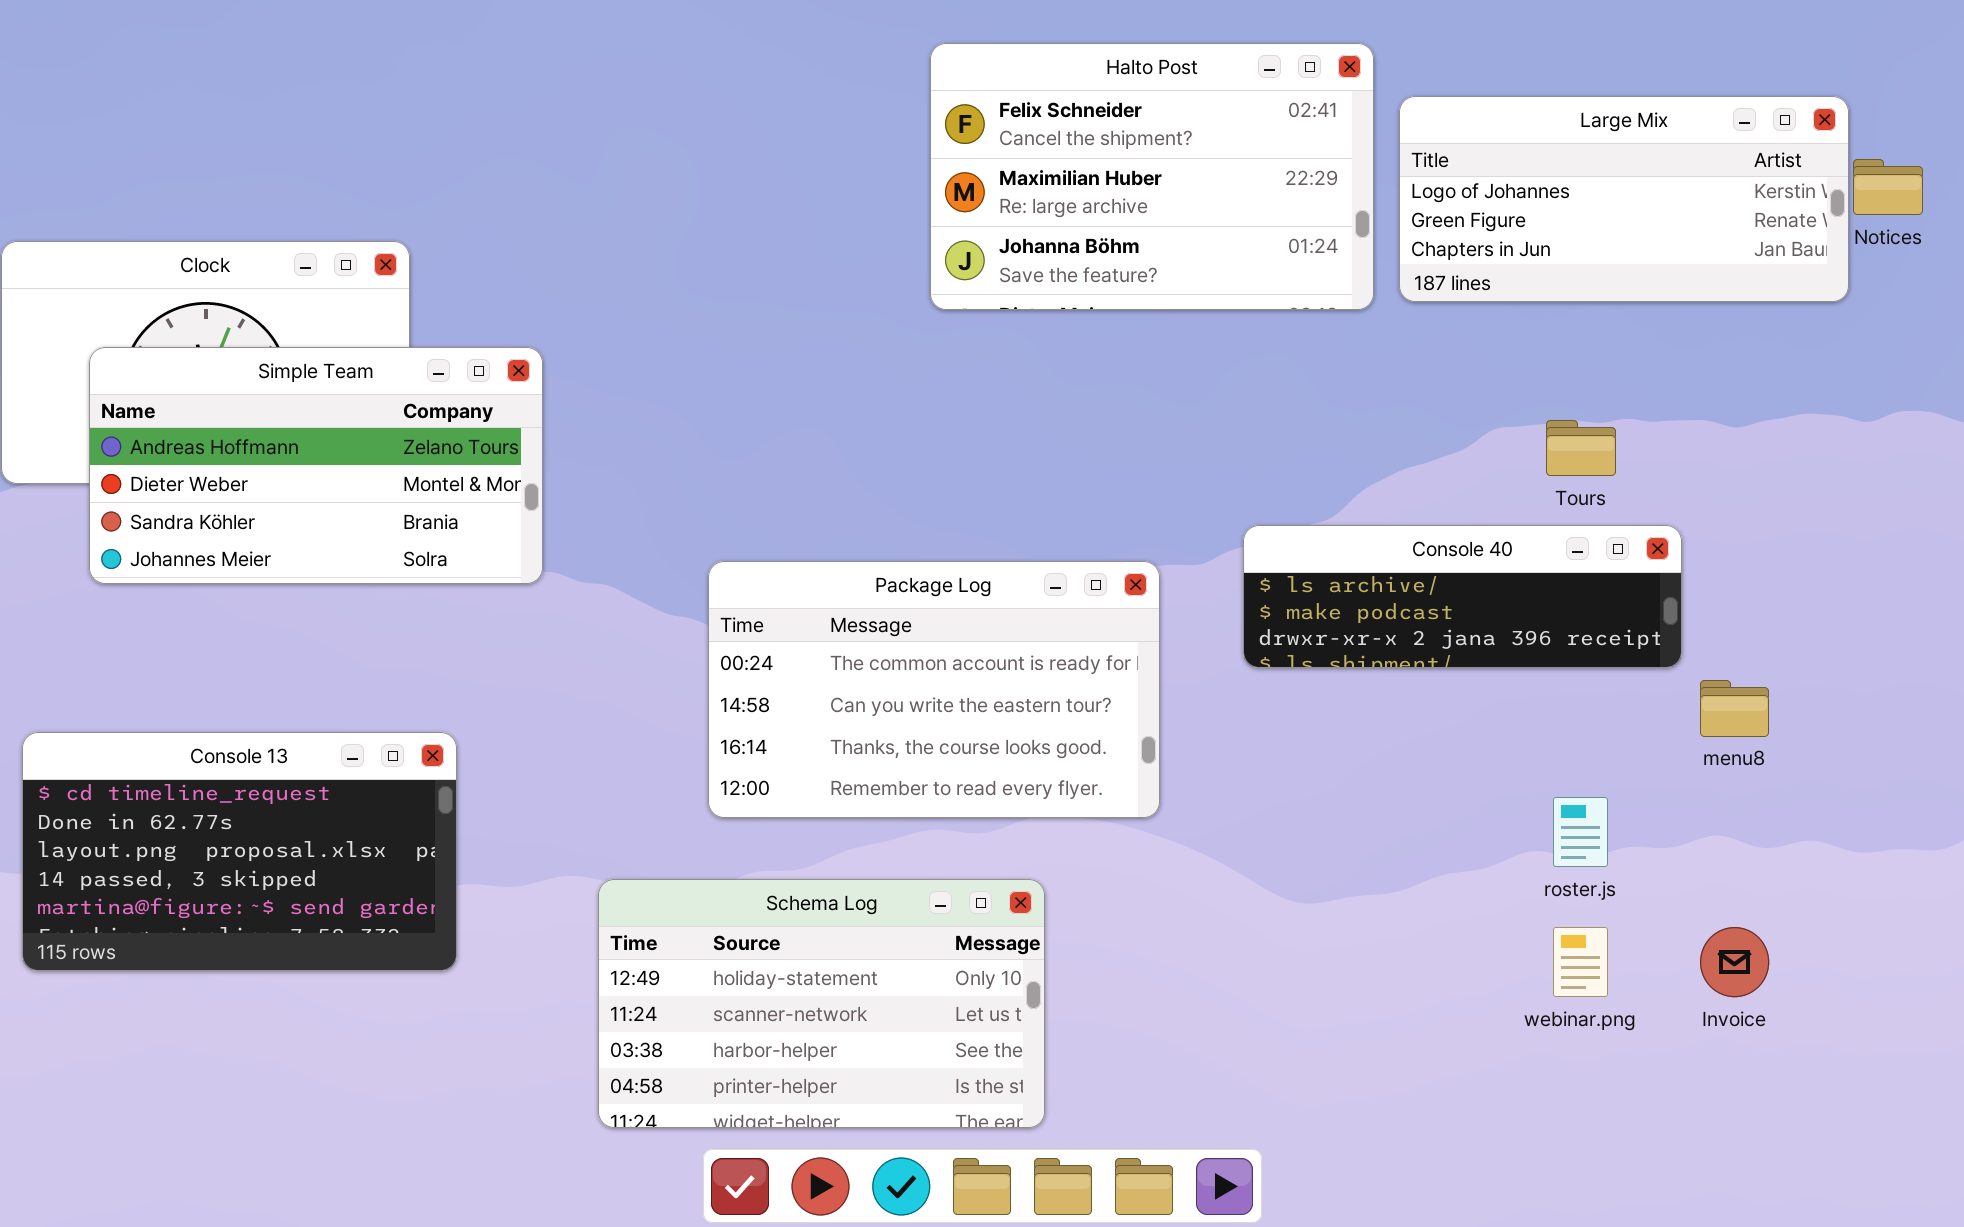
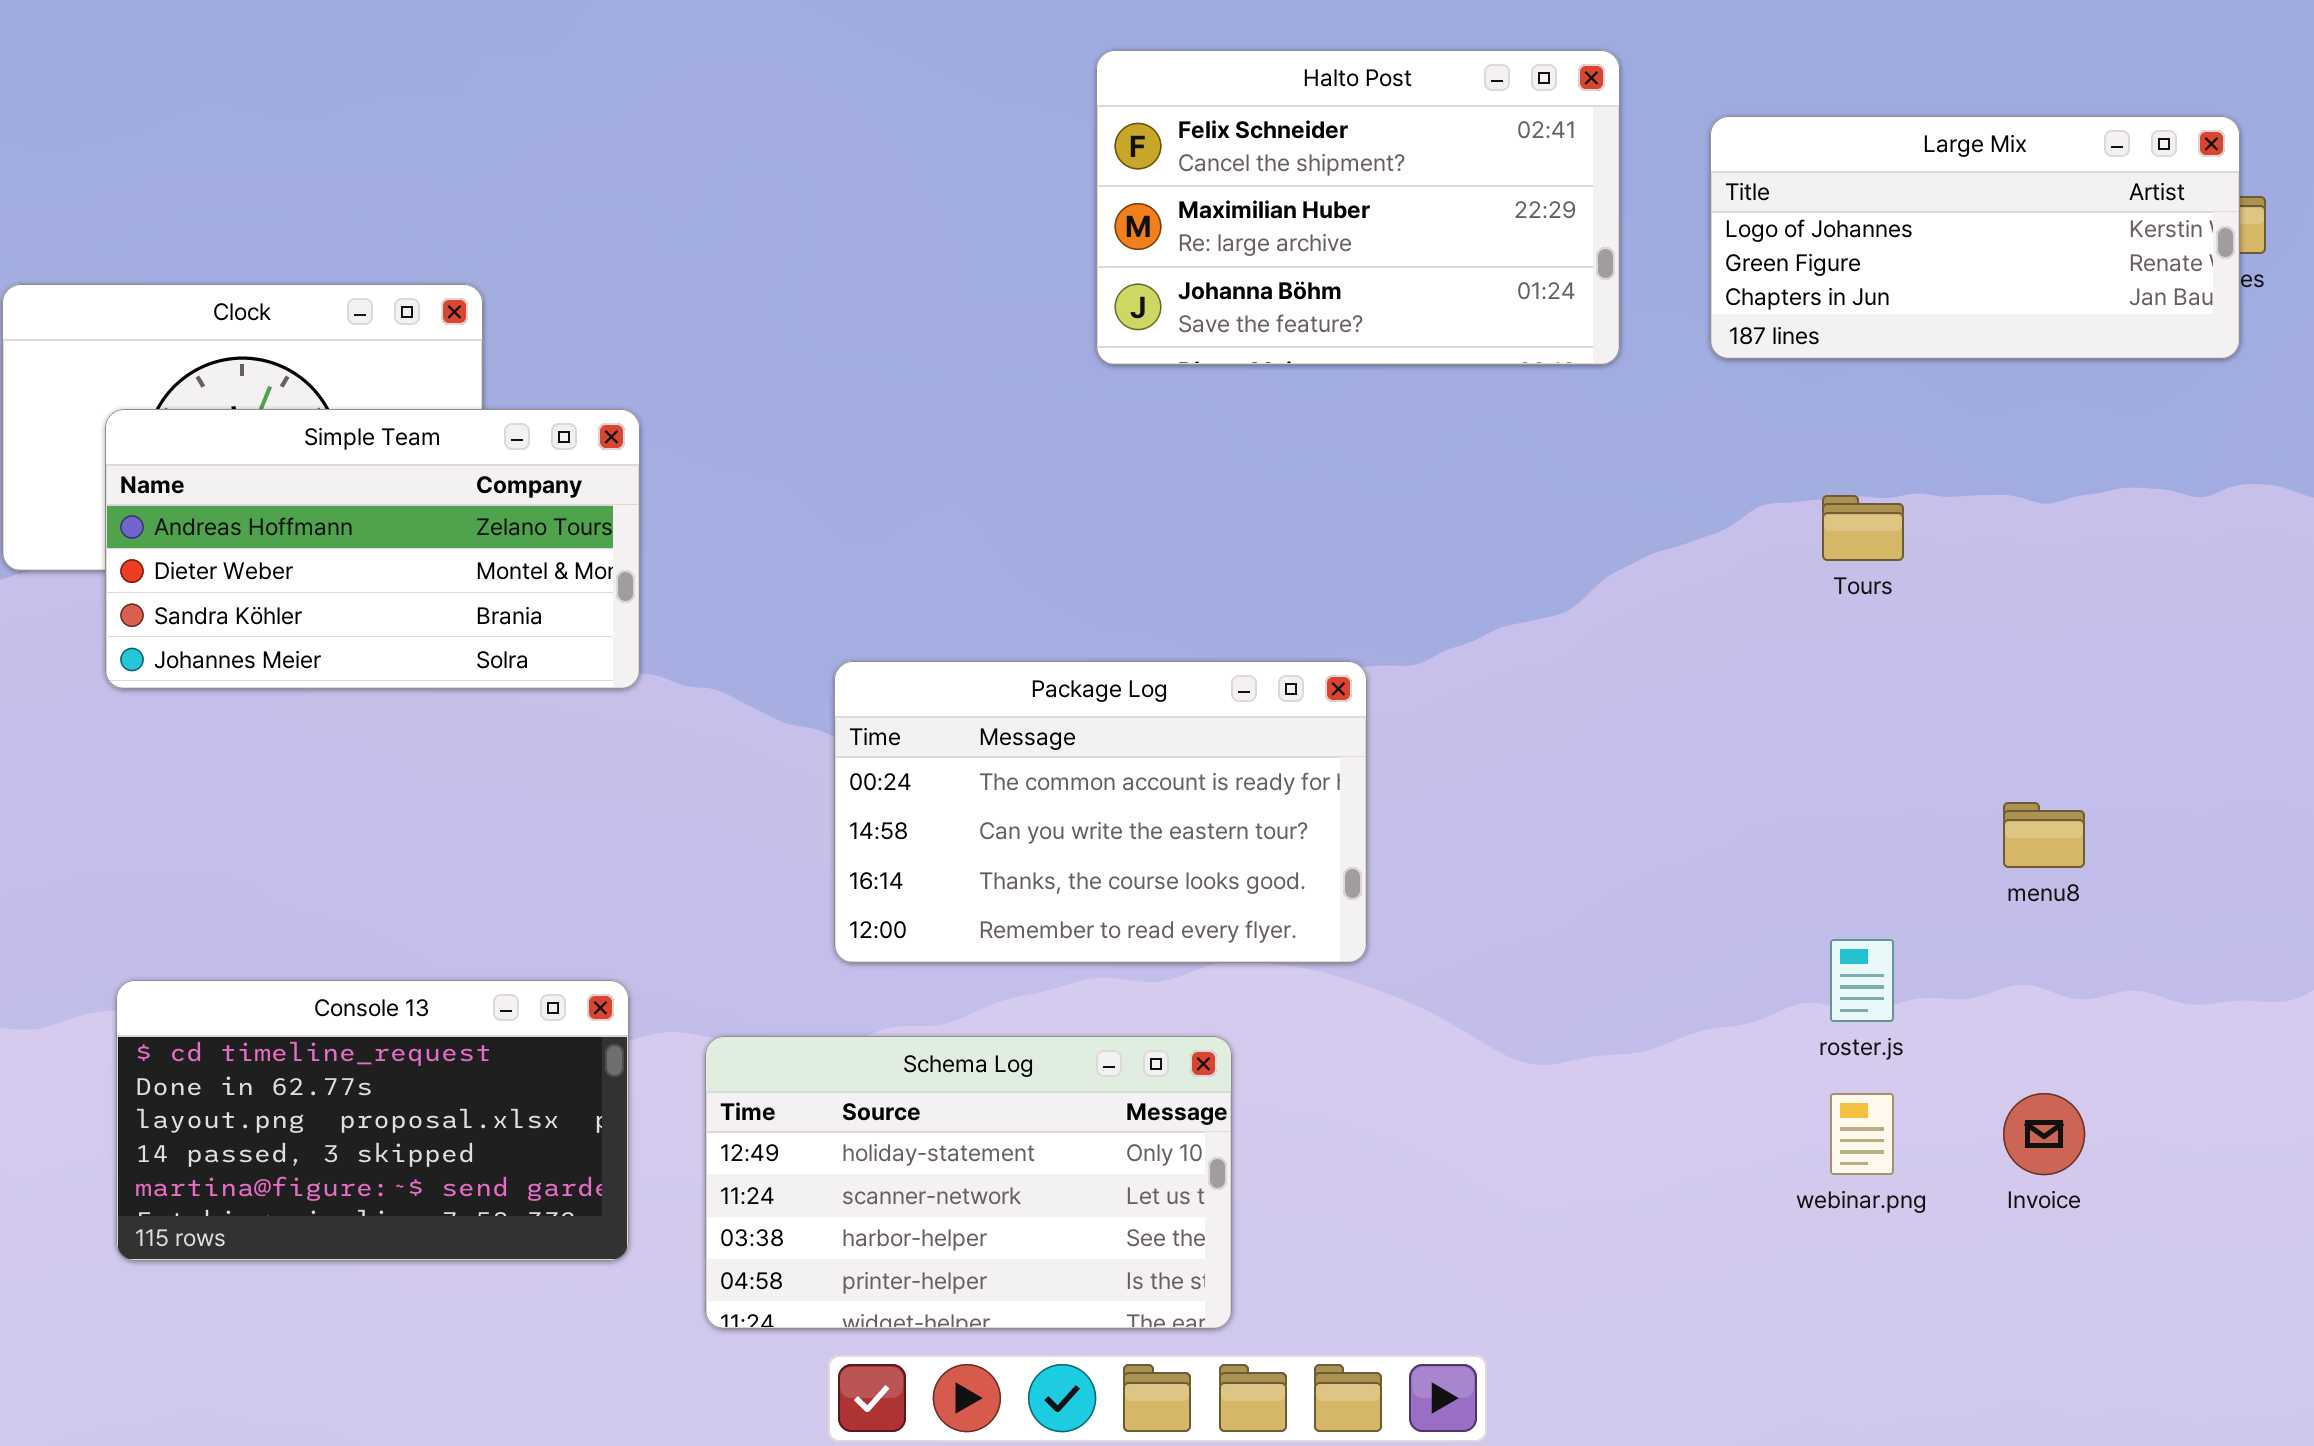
Large Mix: [1399,96,1849,302] -> [1710,116,2240,359], moved
Console 40: [1243,525,1682,668] -> none, closed
Console 13: [22,732,457,971] -> [116,980,629,1261], moved

